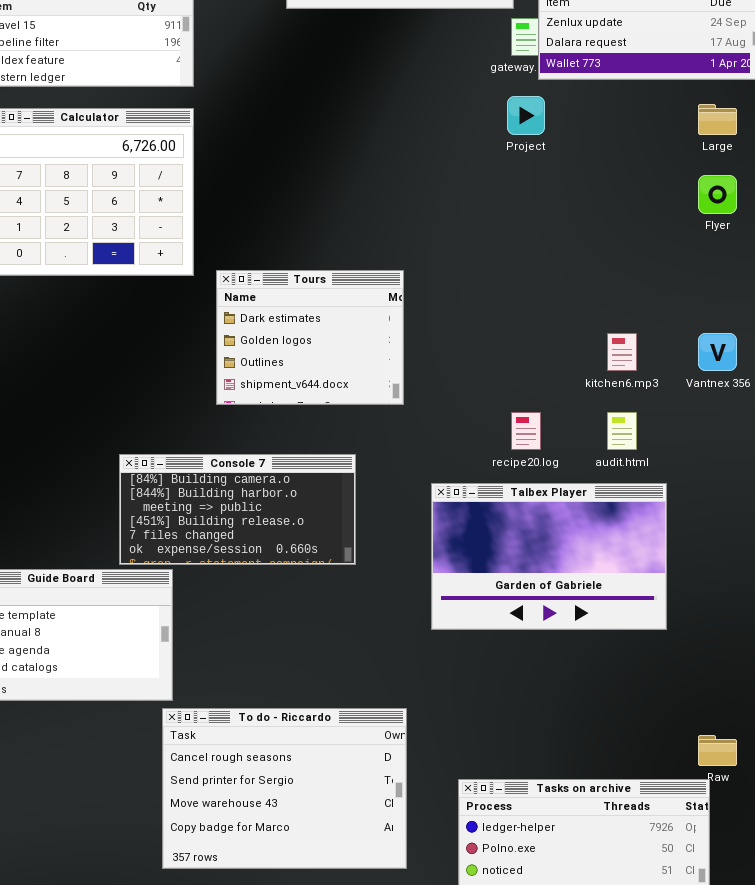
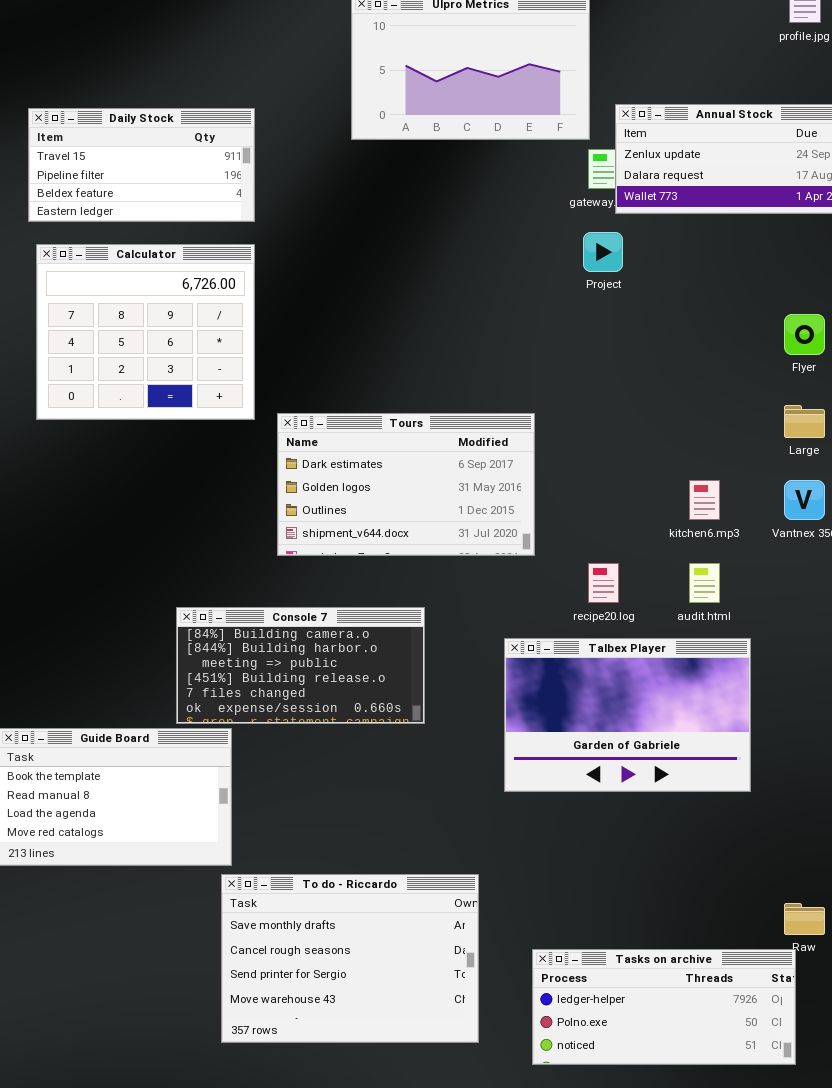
Large: [698,104,737,135] -> [784,405,825,438], moved
Tours: [216,270,404,405] -> [277,413,535,556], resized
To do - Riccardo: [162,708,407,869] -> [221,874,479,1043], scrolled up 1 row

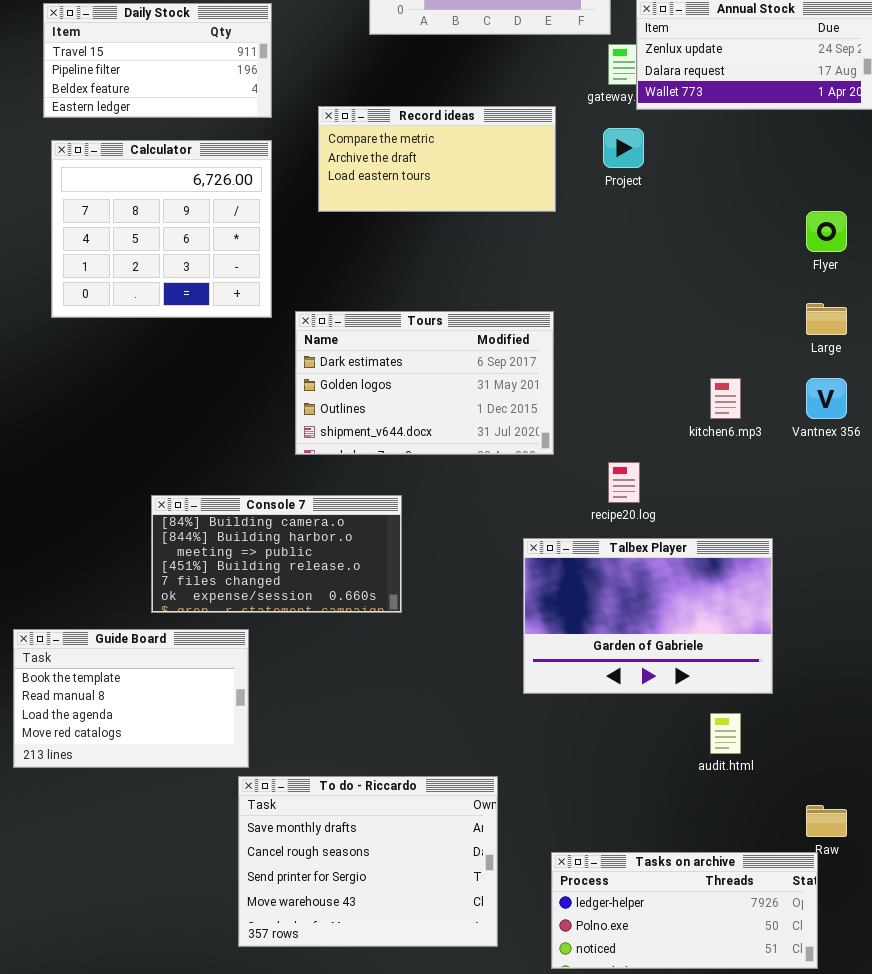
Record ideas: none -> [318,106,556,212], opened
audit.html: [689,563,720,603] -> [710,713,741,754], moved
Console 7: [176,607,425,724] -> [151,495,402,613], moved

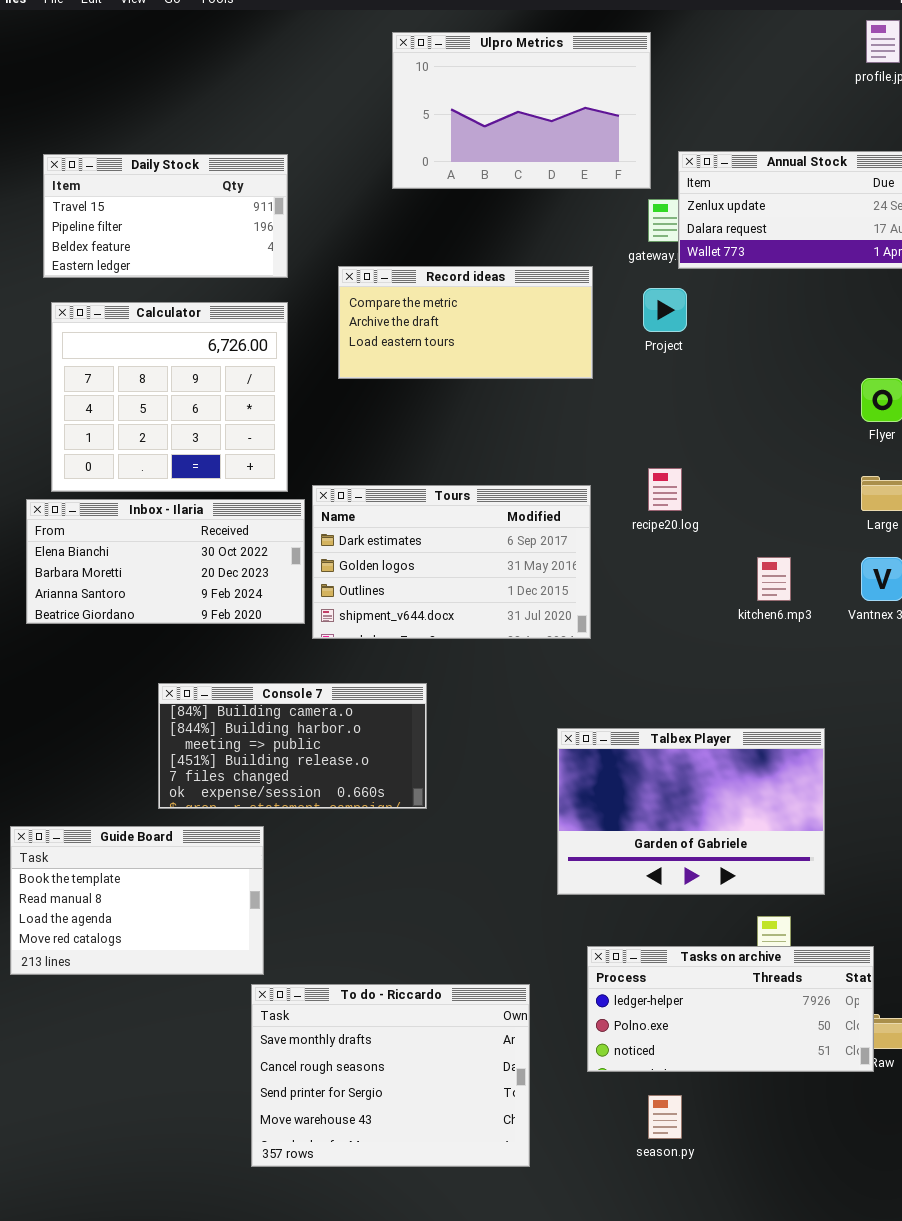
Inbox - Ilaria: none -> [26,499,305,624], opened
recipe20.log: [608,462,640,503] -> [648,468,682,511], moved
Tasks on archive: [551,852,818,969] -> [587,946,874,1072], moved

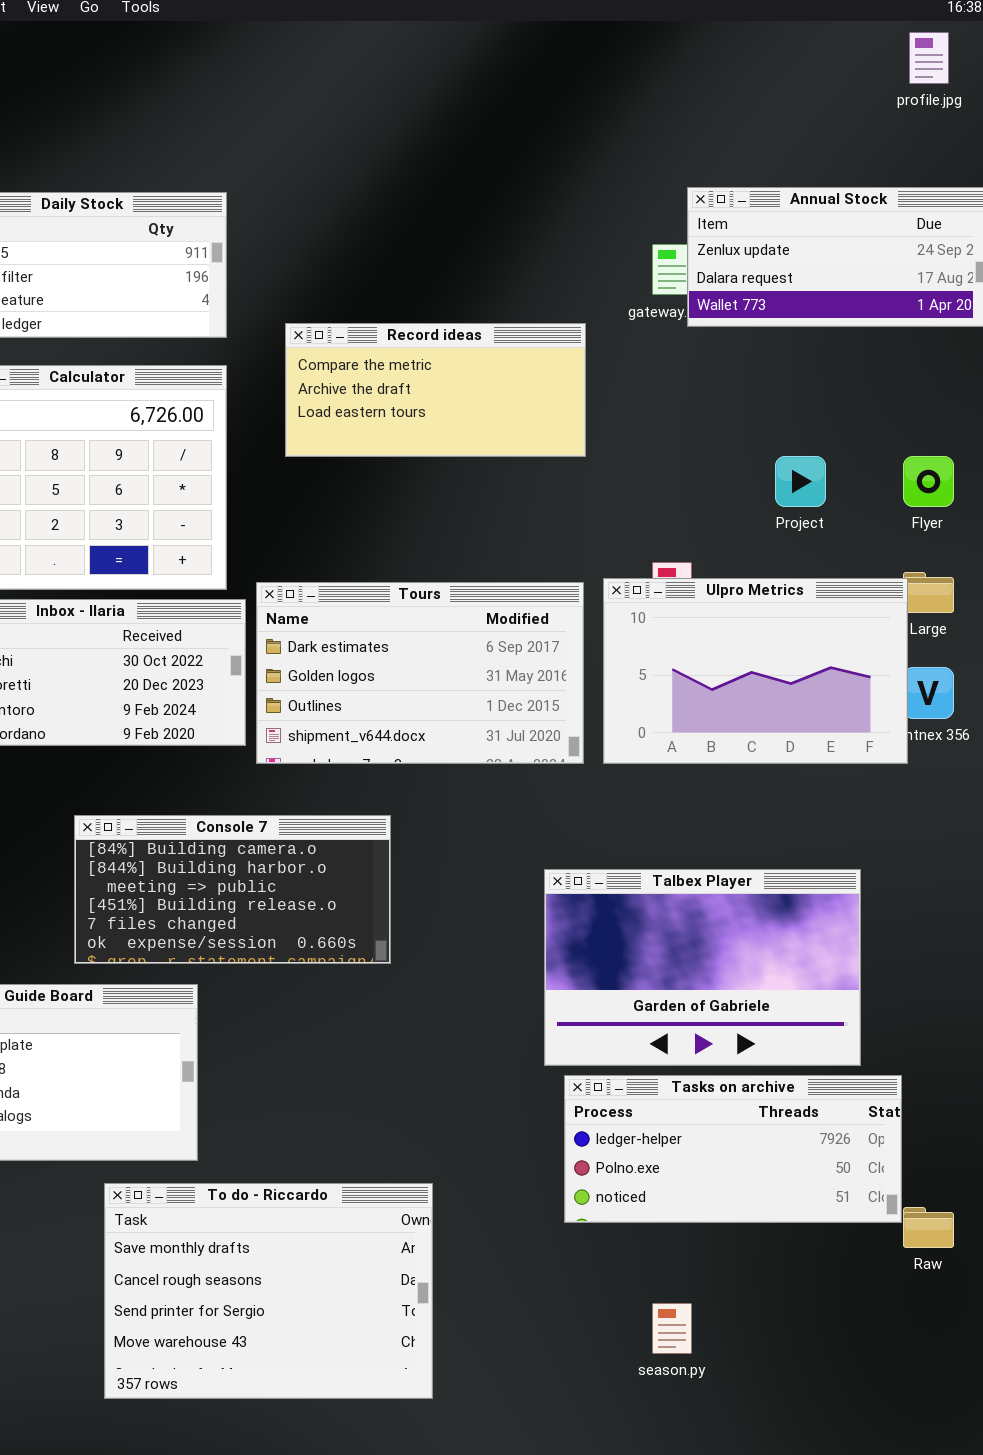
Ulpro Metrics: [392,32,651,189] -> [603,578,908,764], moved
Project: [643,288,687,332] -> [775,456,826,507], moved
Tasks on archive: [587,946,874,1072] -> [564,1075,902,1223], moved
To do - Riccardo: [251,984,530,1167] -> [104,1183,433,1399], moved

